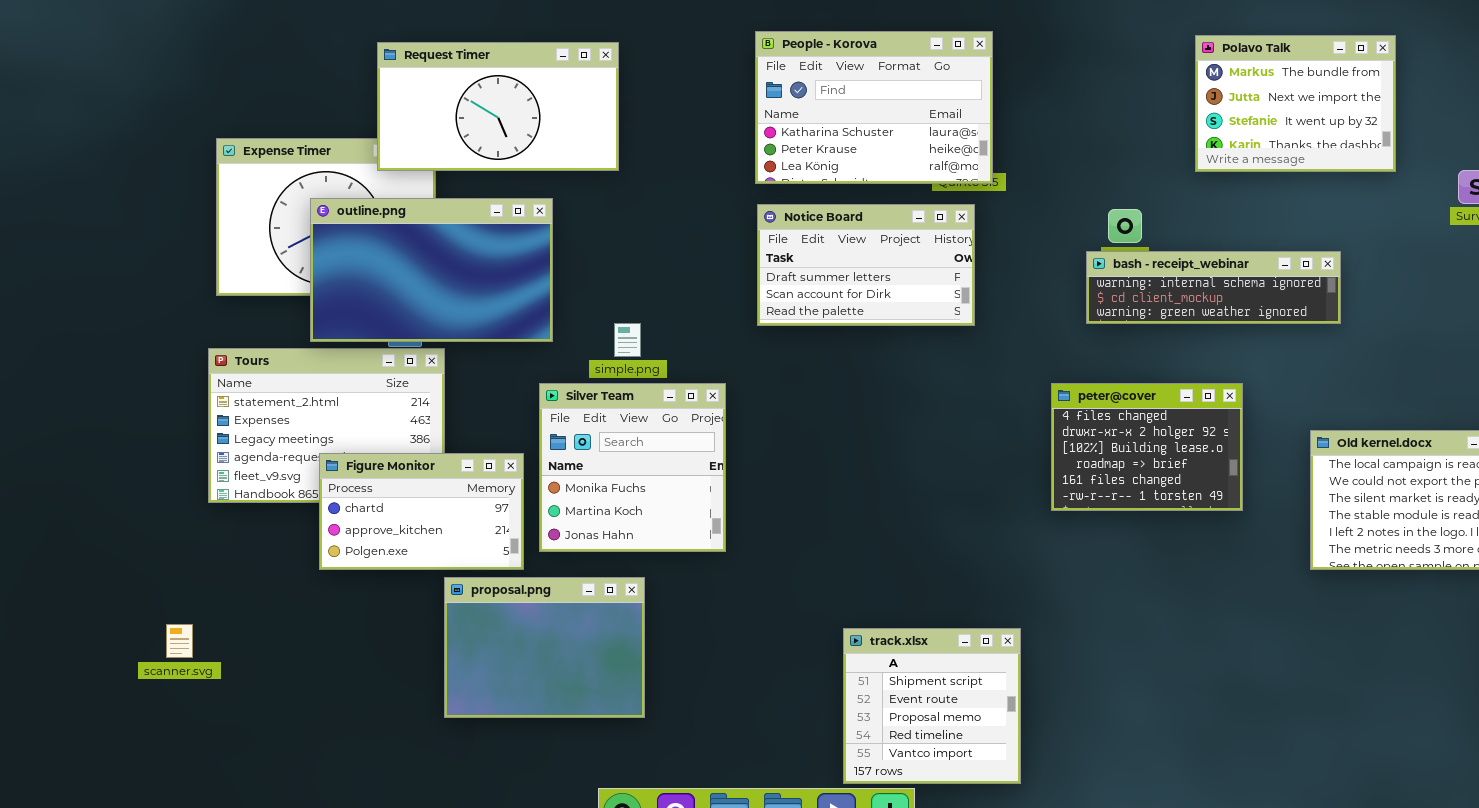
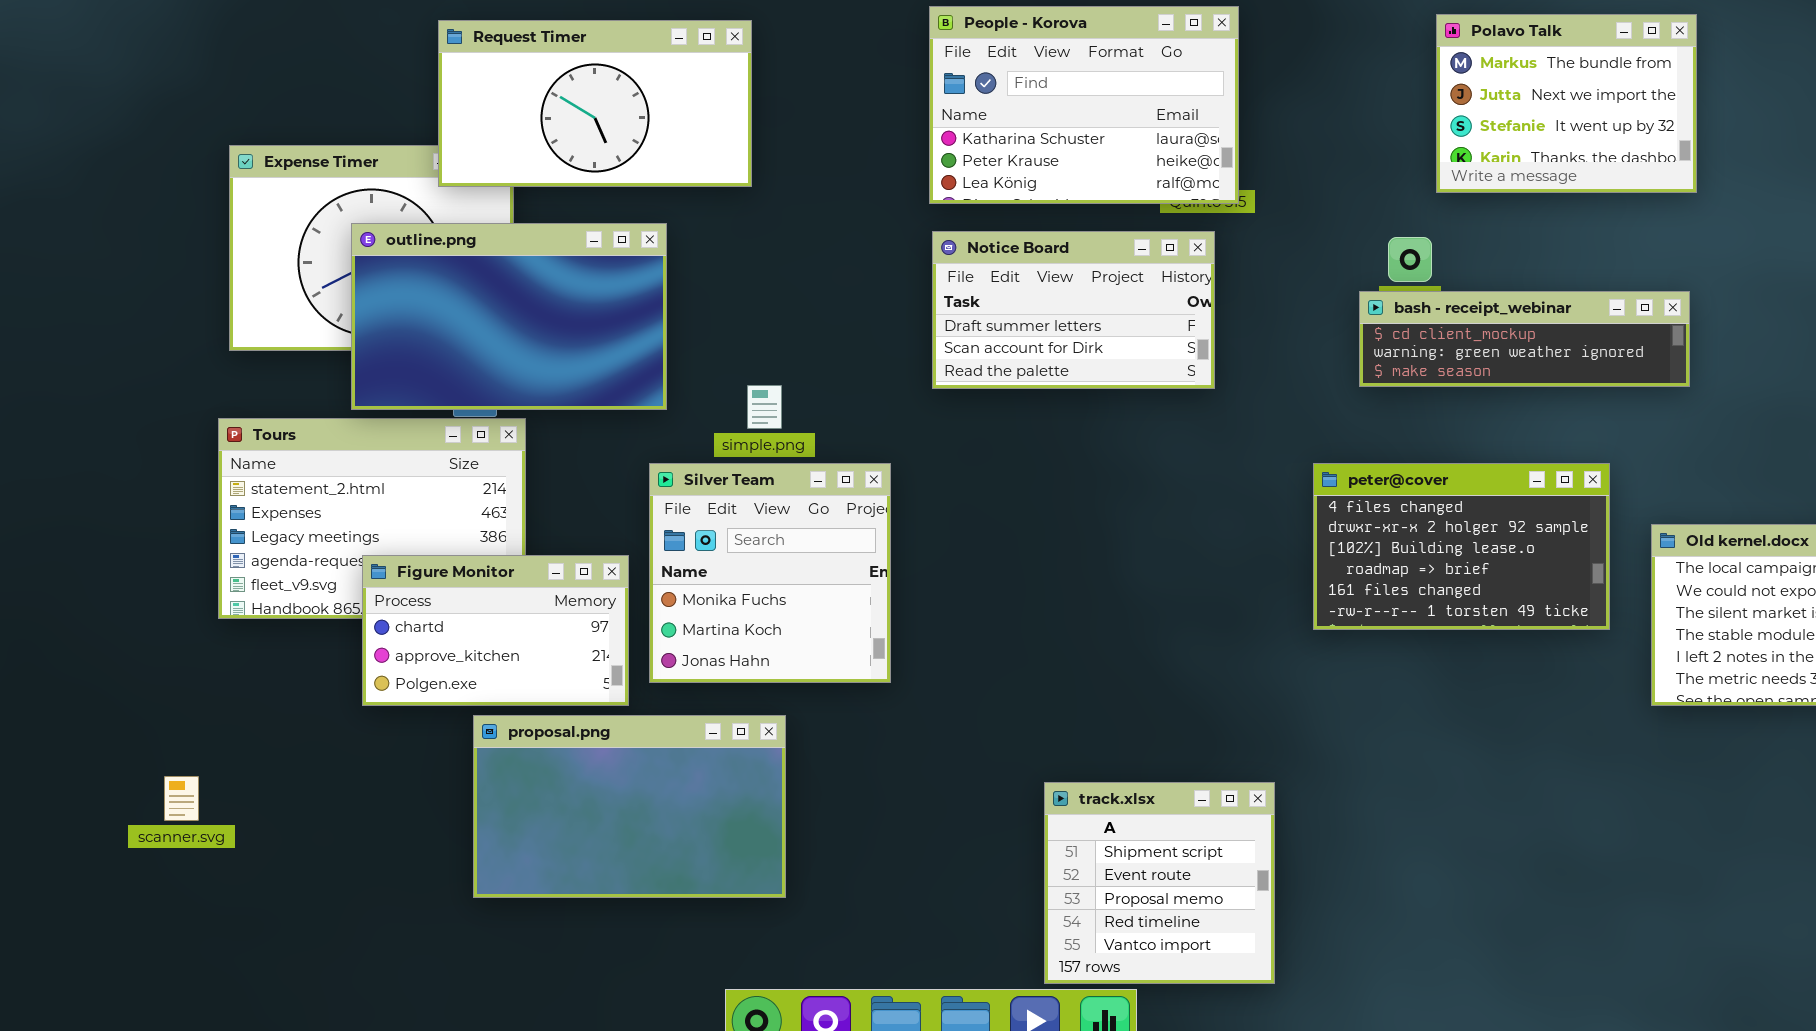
Polavo Talk: [1195,35,1396,172] -> [1436,14,1697,193], moved
bash - receipt_webinar: [1086,251,1341,324] -> [1359,291,1690,387], scrolled down 1 row
peter@cover: [1051,383,1243,511] -> [1313,463,1610,630], resized
proposal.png: [444,577,645,718] -> [473,715,786,898], resized

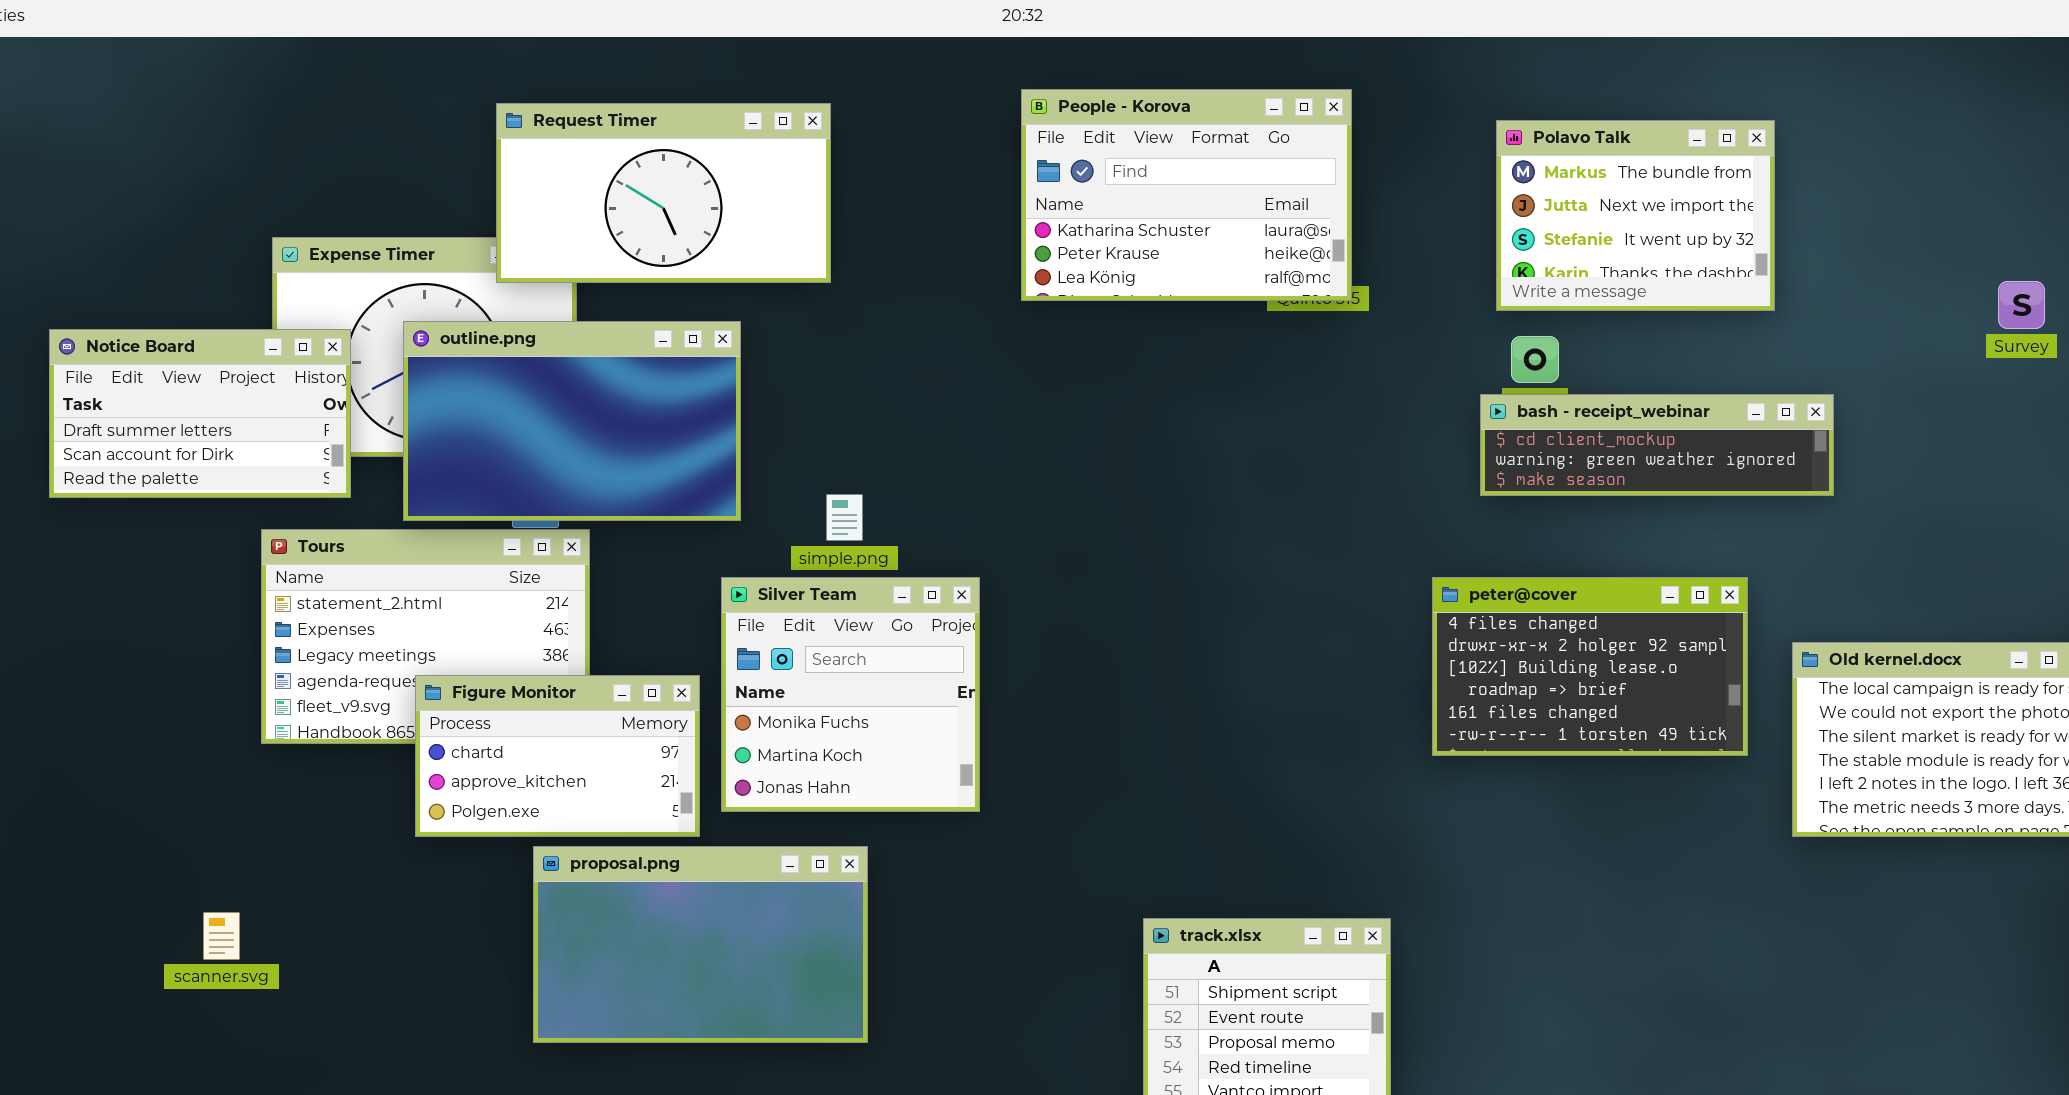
Polavo Talk: [1436,14,1697,193] -> [1496,120,1775,311], moved
Notice Board: [932,231,1215,389] -> [49,329,351,498], moved

